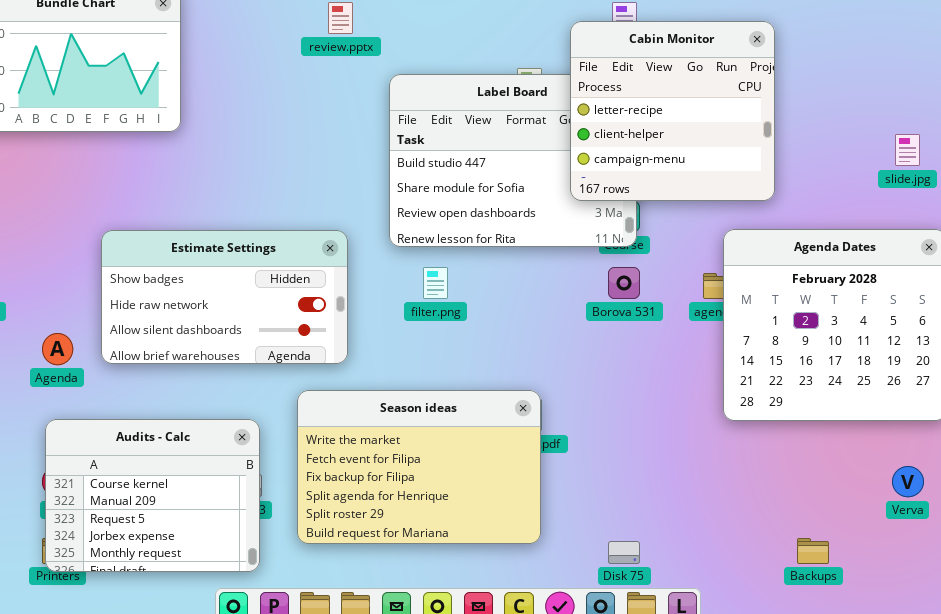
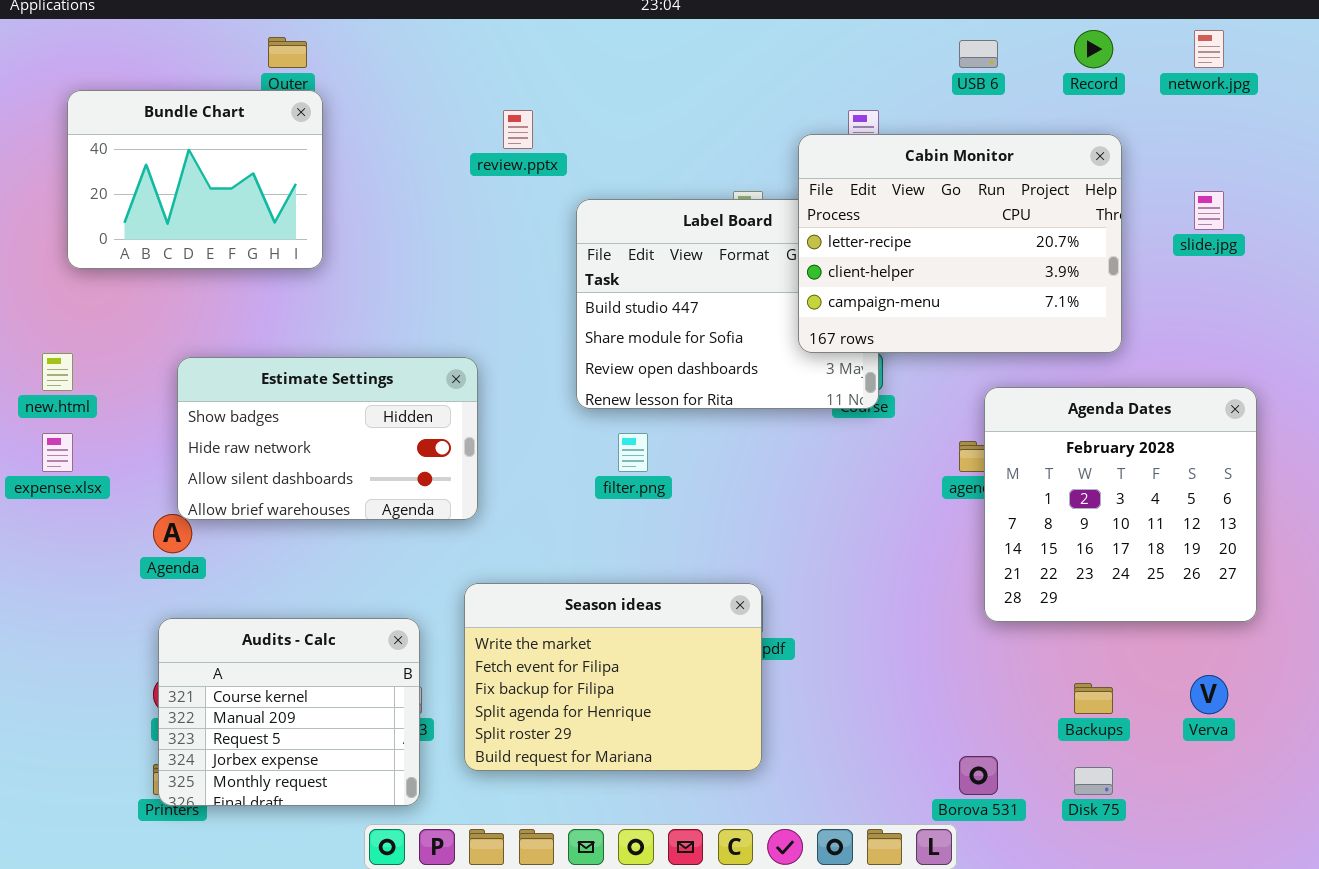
Cabin Monitor: [570,21,775,201] -> [798,134,1122,353], resized
slide.jpg: [895,134,920,166] -> [1194,191,1224,230], moved
Estimate Settings: [101,230,348,364] -> [177,357,478,520], moved
Borova 531: [608,267,640,299] -> [959,756,998,795], moved
Backups: [797,538,829,564] -> [1074,683,1113,714], moved
Disk 75: [608,541,640,564] -> [1074,767,1113,795], moved

